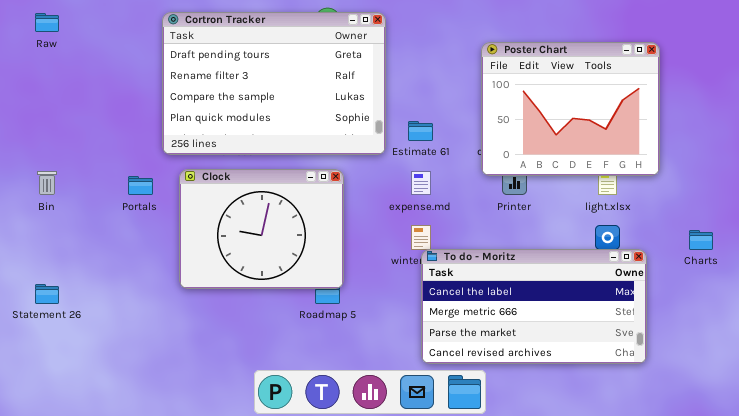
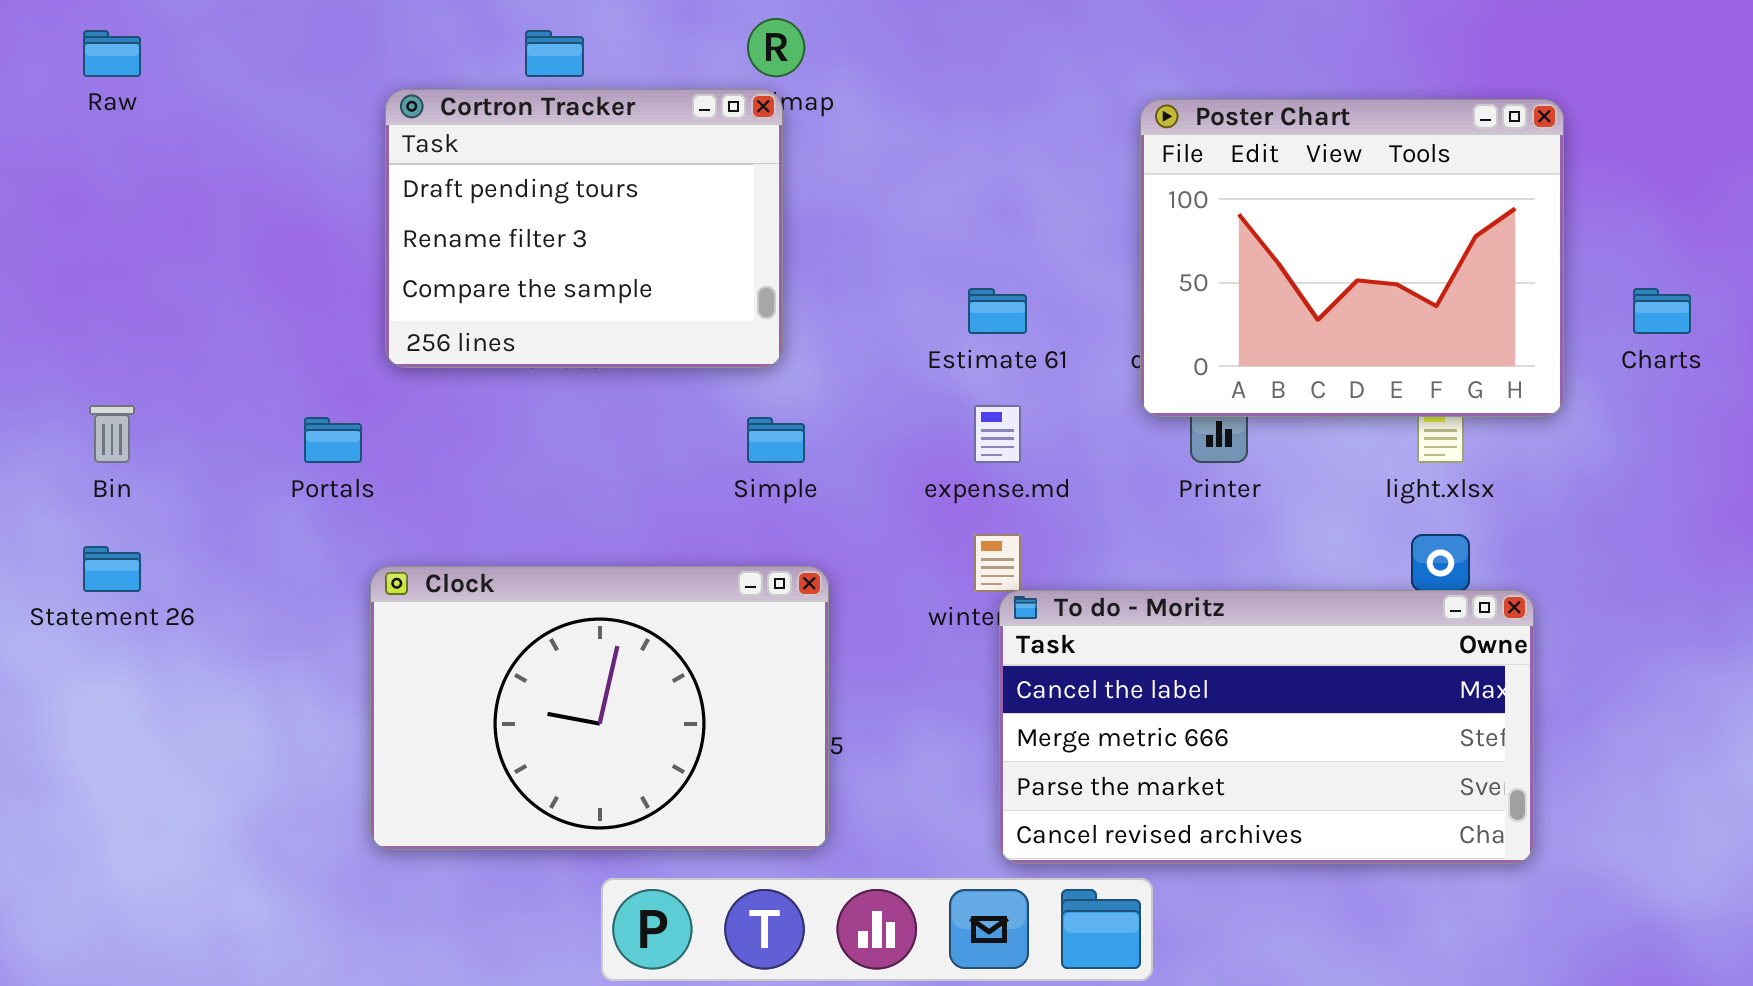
Cortron Tracker: [162,12,386,155] -> [385,89,783,368], resized
Clock: [179,169,344,289] -> [370,566,829,850], moved, resized
Charts: [689,230,713,250] -> [1633,288,1691,334], moved
Statement 26: [35,284,59,304] -> [83,546,141,592], moved

